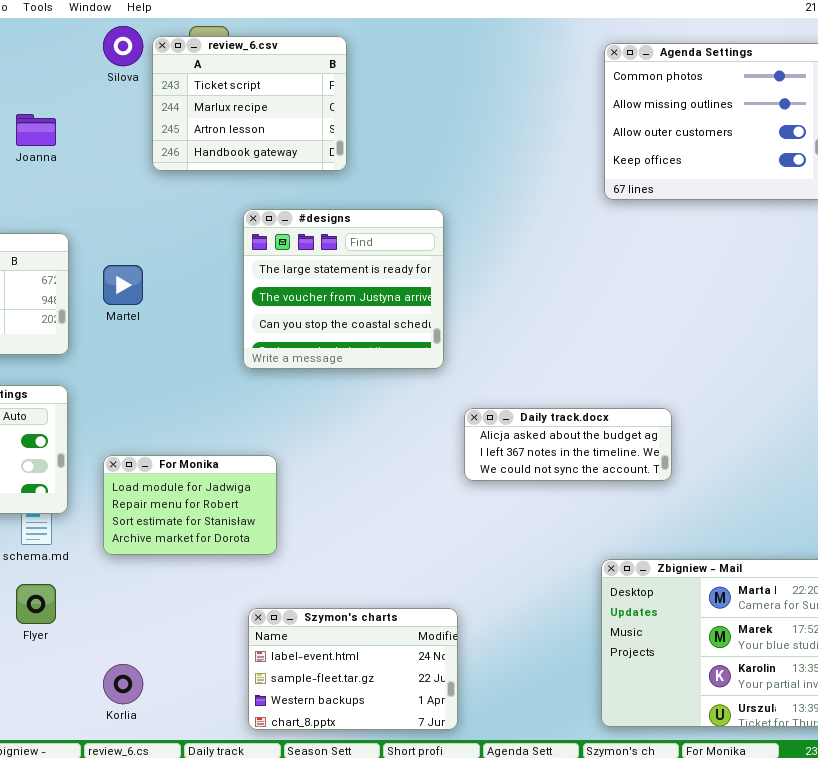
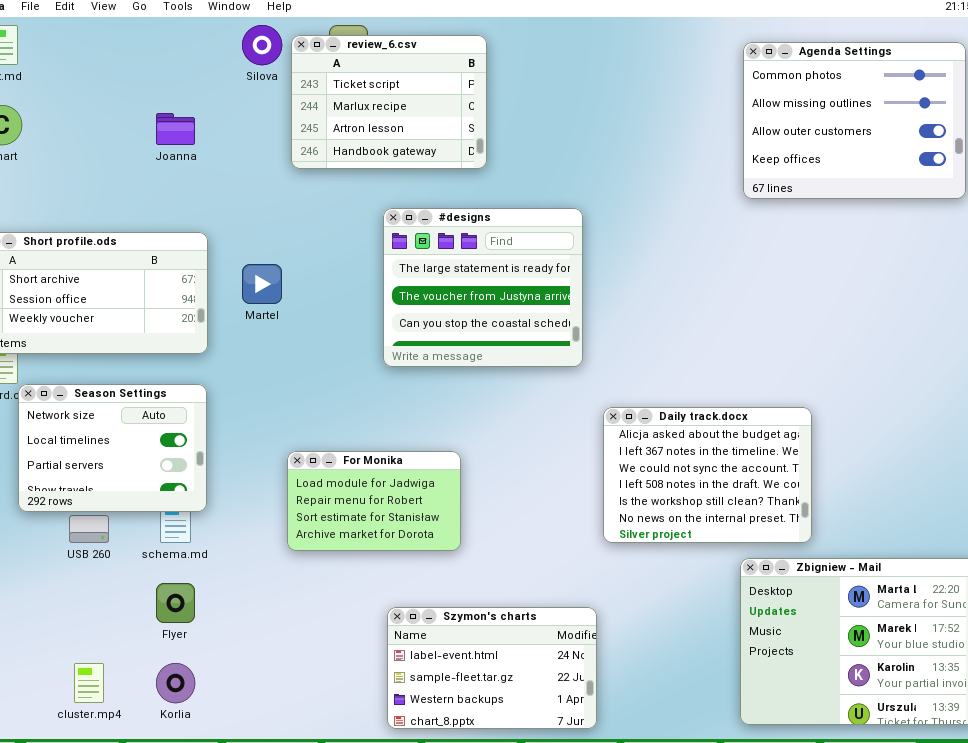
Daily track.docx: [464,408,672,481] -> [603,407,812,543], resized
For Monika: [103,455,277,555] -> [287,451,461,551], moved
Korlia: [103,664,143,704] -> [156,663,195,703], moved

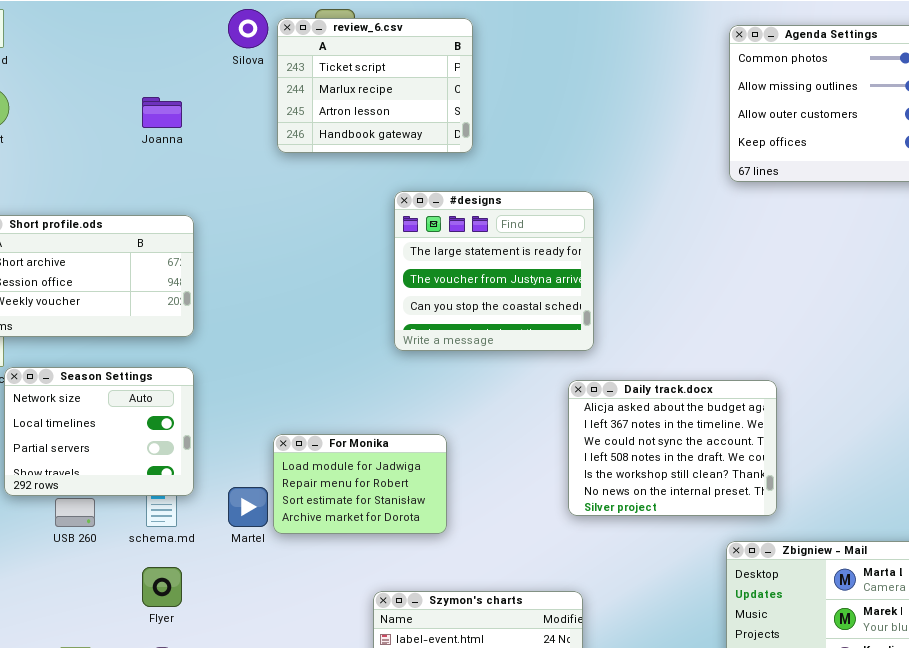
#designs: [383,208,583,367] -> [394,191,594,351], moved
Martel: [242,264,282,304] -> [228,487,268,527], moved
Daily track.docx: [603,407,812,543] -> [568,380,777,516], moved

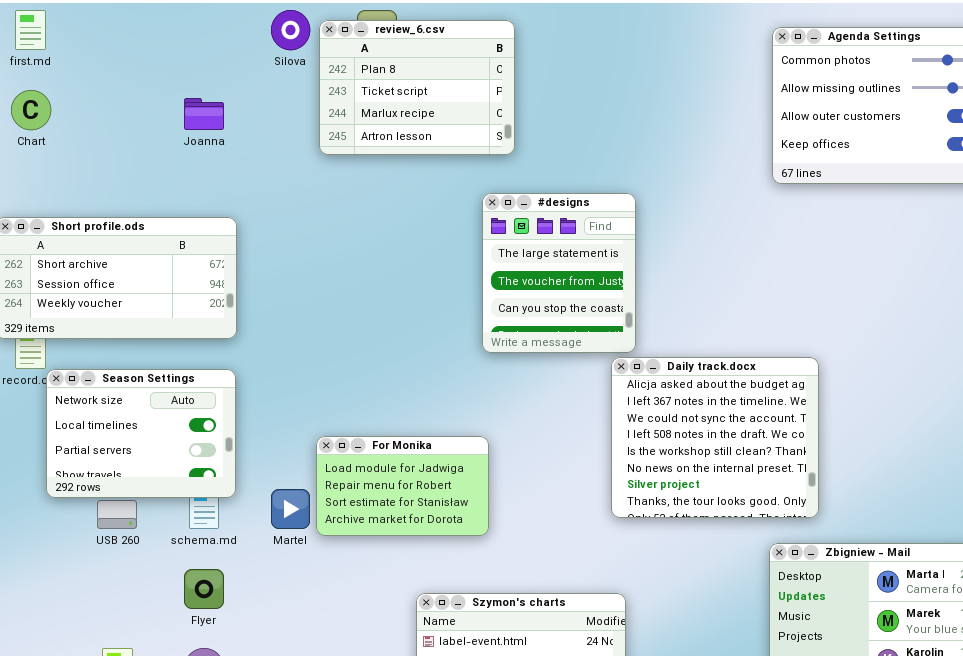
review_6.csv: [277,18,473,153] -> [319,20,515,155], scrolled up 1 row
#designs: [394,191,594,351] -> [482,193,636,353], resized
Daily track.docx: [568,380,777,516] -> [611,357,819,518], resized

